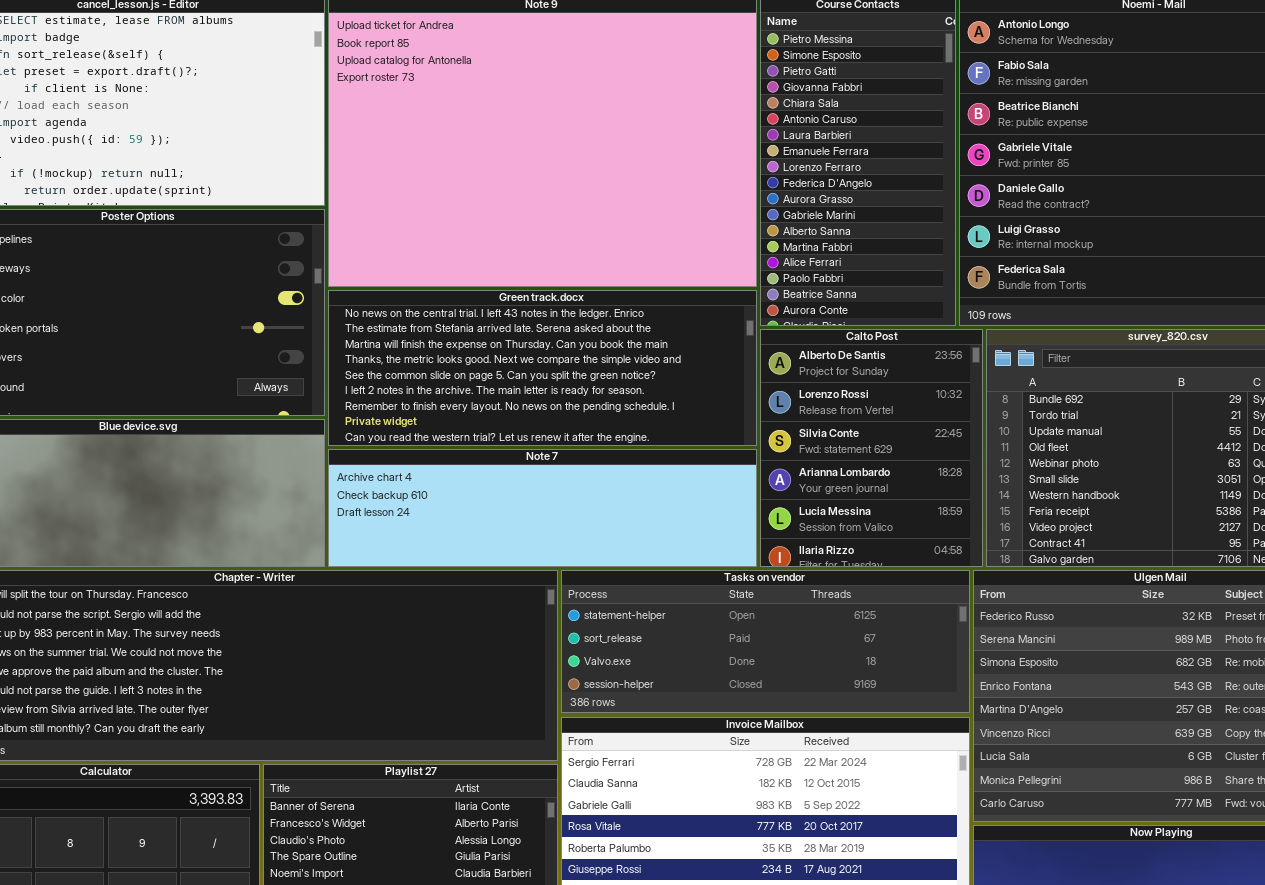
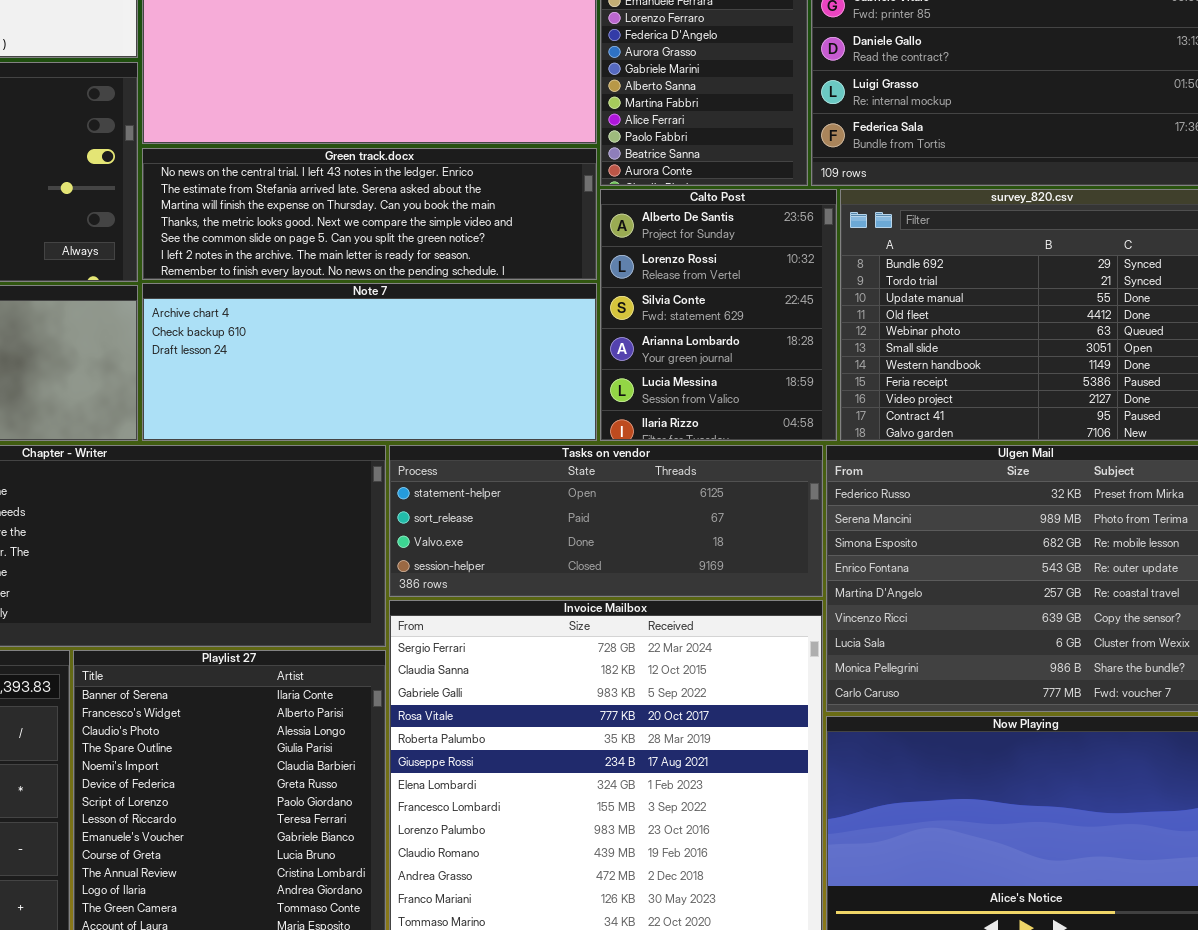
Green track.docx: [328,290,757,446] -> [142,148,597,280], resized
Note 7: [328,449,757,567] -> [142,283,597,441], resized

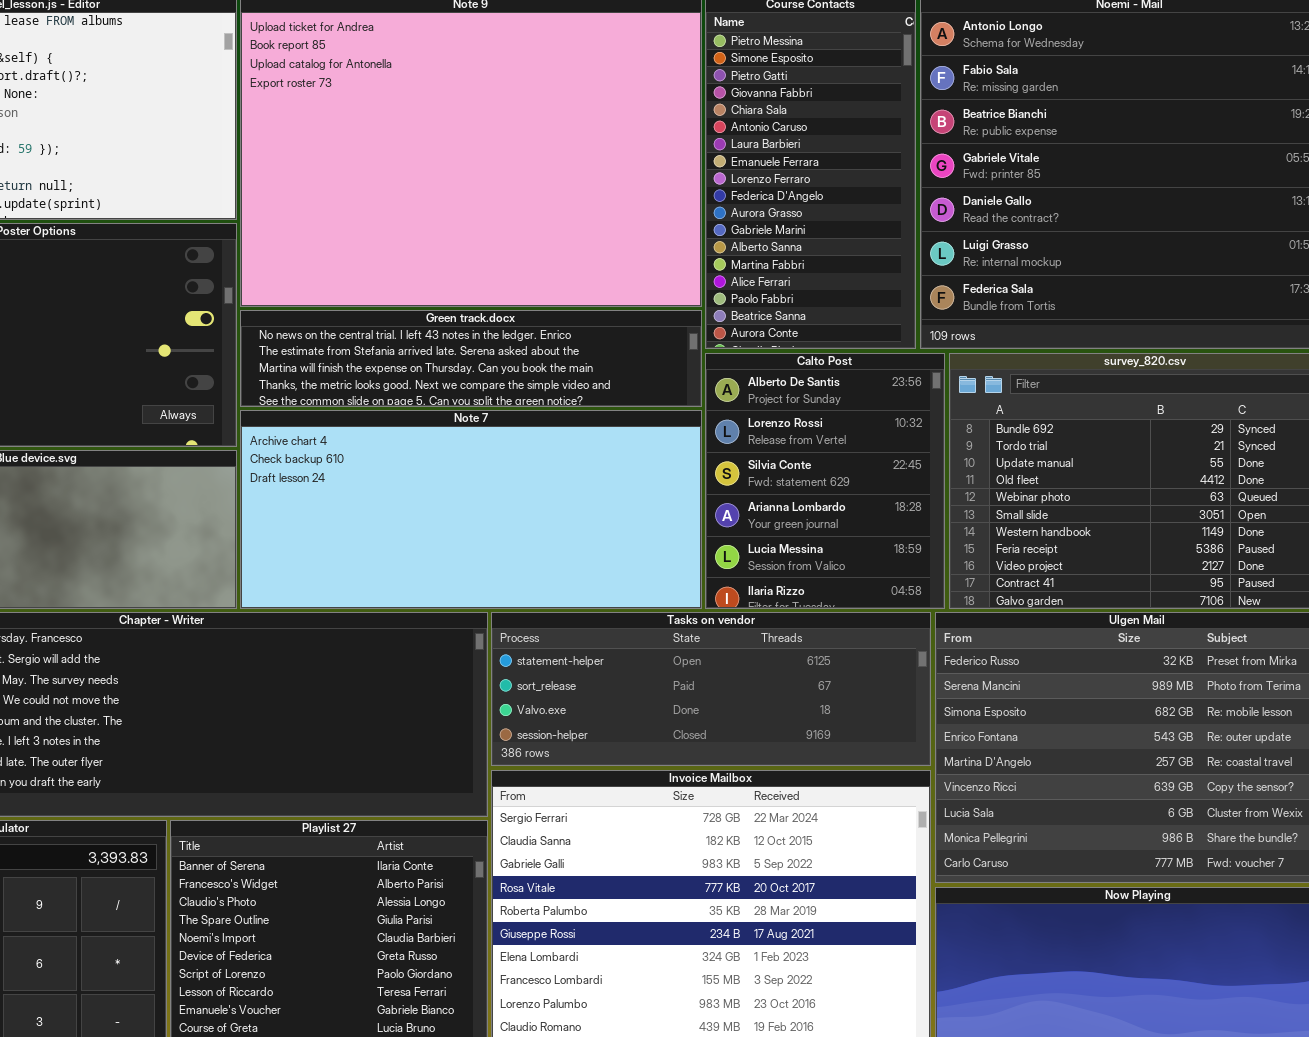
Green track.docx: [142,148,597,280] -> [240,310,702,407], resized
Note 7: [142,283,597,441] -> [240,410,702,609], resized

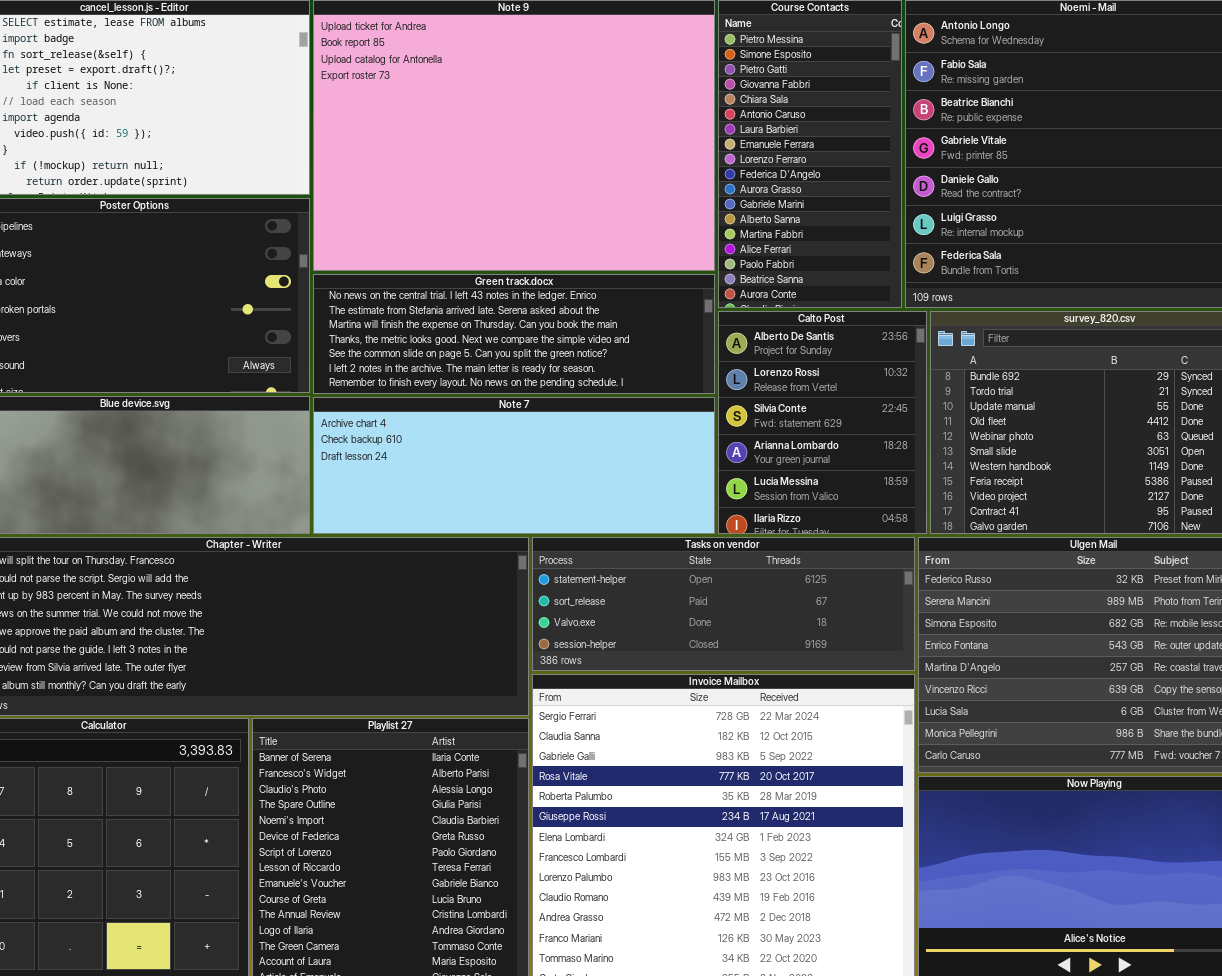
Green track.docx: [240,310,702,407] -> [313,274,715,394], resized
Note 7: [240,410,702,609] -> [313,397,715,534], resized

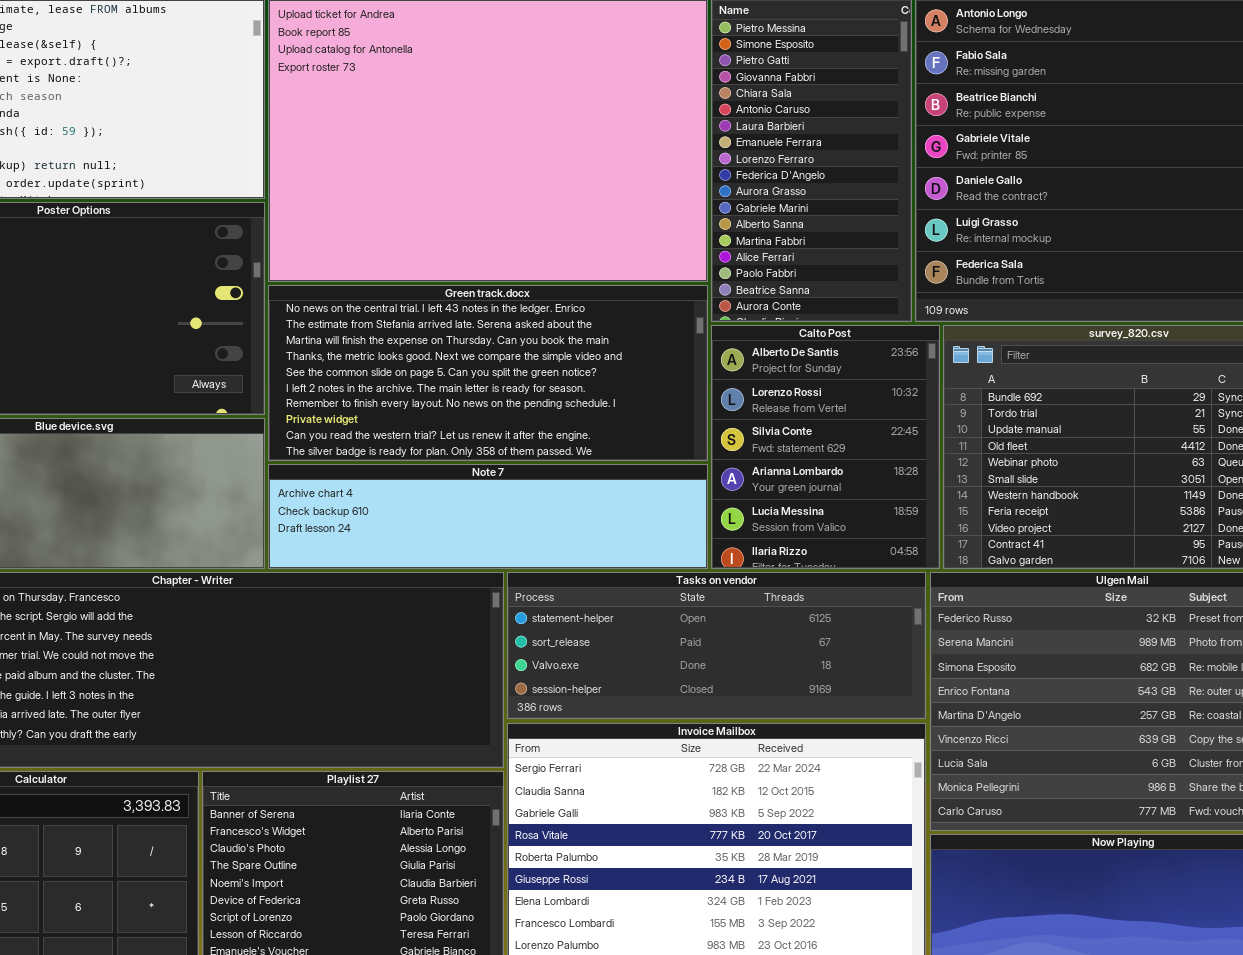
Green track.docx: [313,274,715,394] -> [268,285,708,461], resized
Note 7: [313,397,715,534] -> [268,464,708,569], resized

